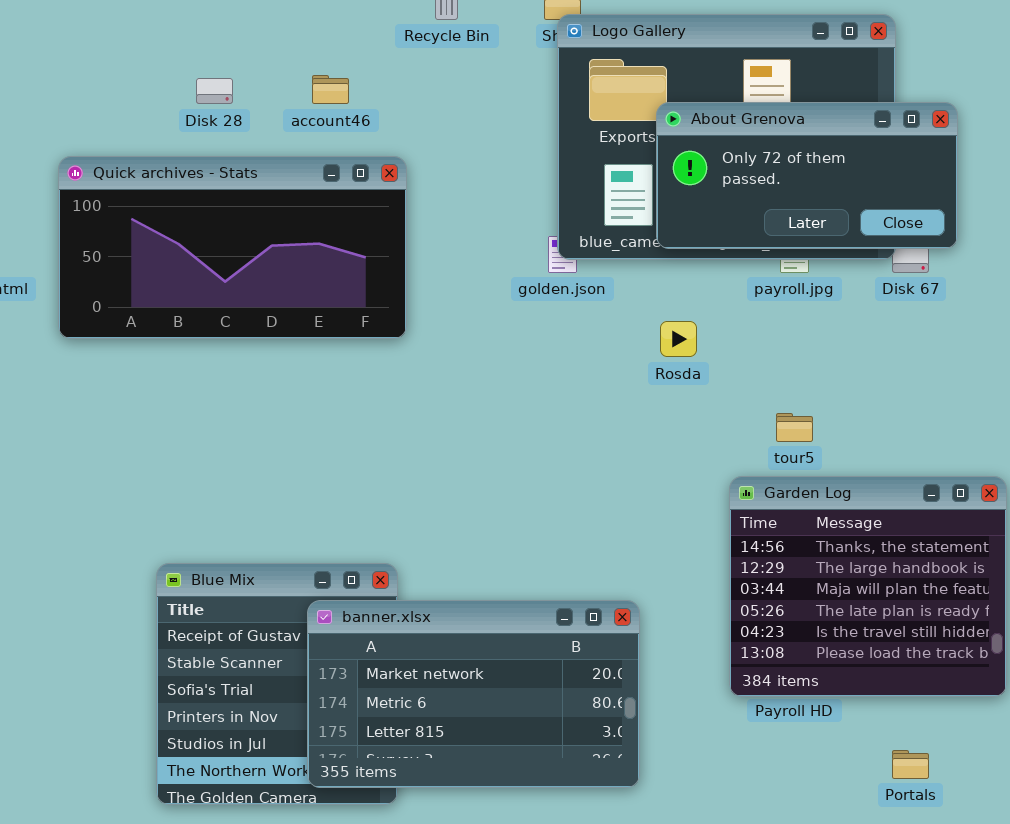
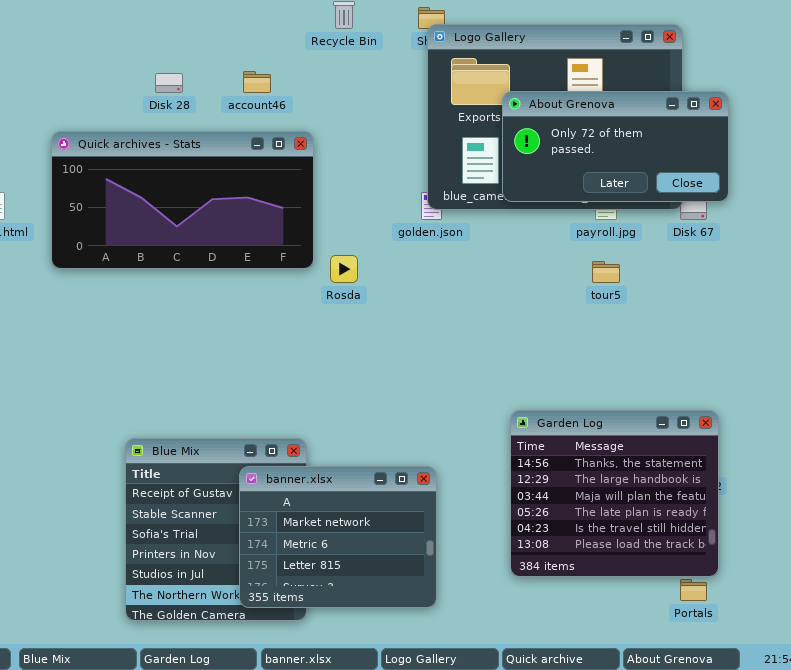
Rosda: [660,321,697,357] -> [330,255,358,283], moved
tour5: [776,413,813,442] -> [592,261,620,283], moved
Garden Log: [729,476,1007,697] -> [510,410,719,577], moved
banner.xlsx: [307,600,640,788] -> [239,466,437,608], resized

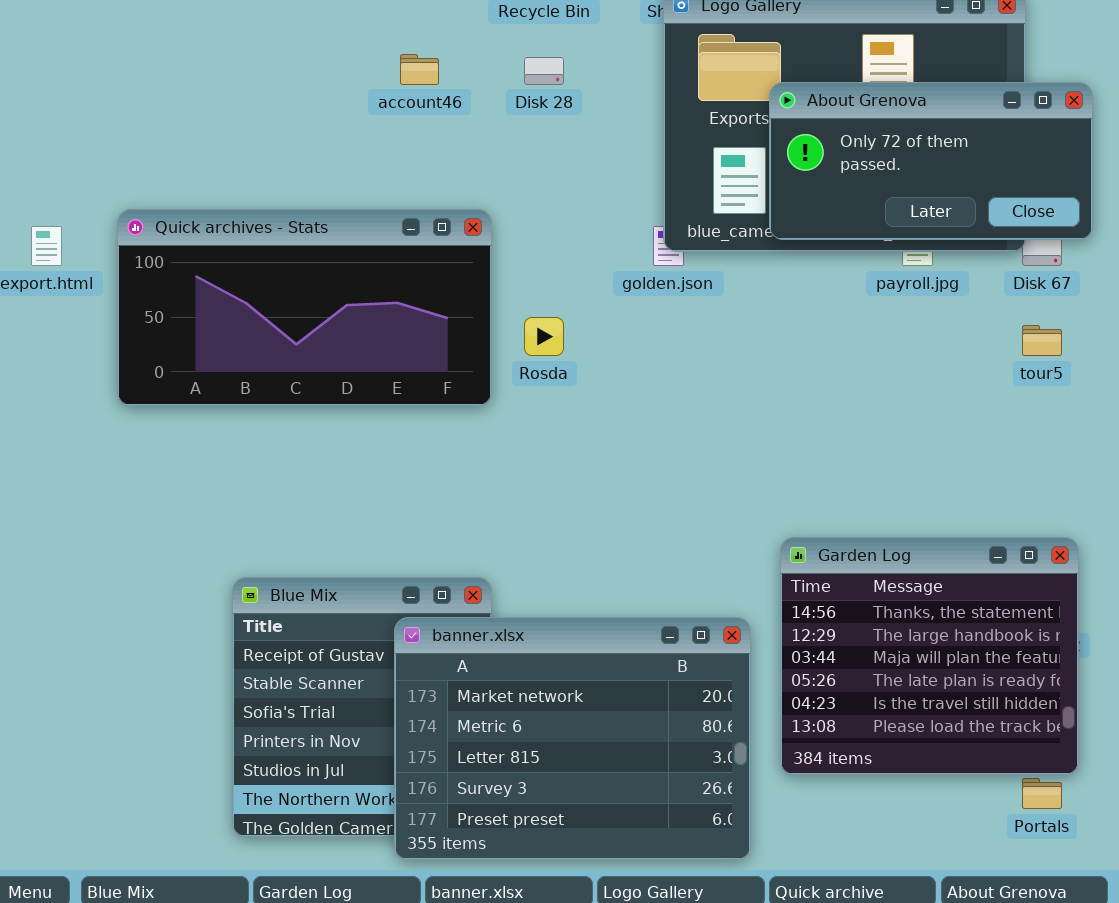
Disk 28: [155,73,183,93] -> [524,57,564,85], moved
Quick archives - Stats: [51,131,314,269] -> [117,209,492,406], moved
tour5: [592,261,620,283] -> [1022,325,1062,356], moved
banner.xlsx: [239,466,437,608] -> [394,617,751,860], resized

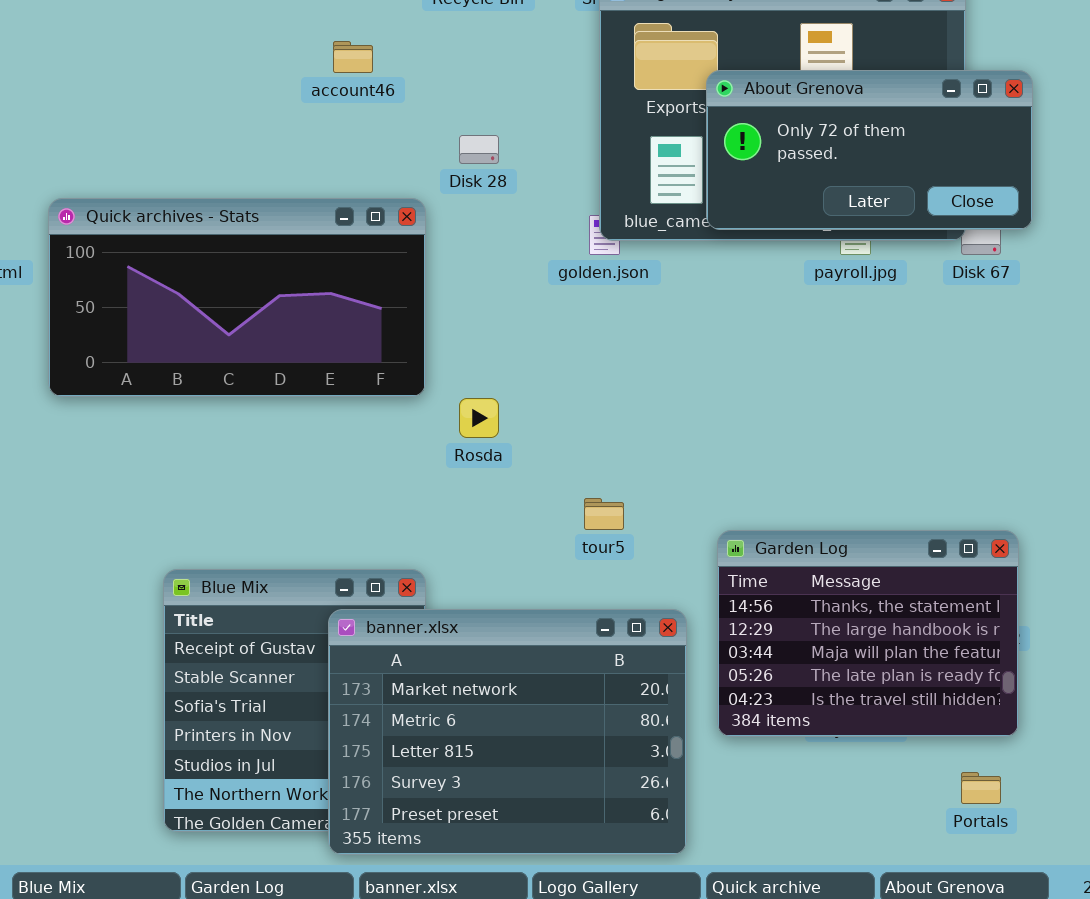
Disk 28: [524,57,564,85] -> [459,135,499,164], moved
Rosda: [524,317,564,356] -> [459,398,499,438], moved
tour5: [1022,325,1062,356] -> [584,498,624,530], moved
Garden Log: [780,537,1079,775] -> [717,530,1019,737], resized

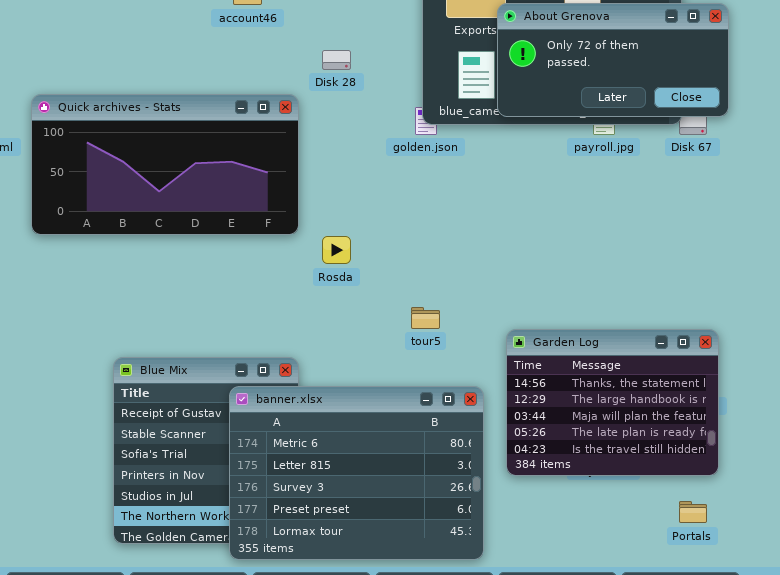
banner.xlsx: [328,609,687,855] -> [229,386,484,560], scrolled down 1 row

